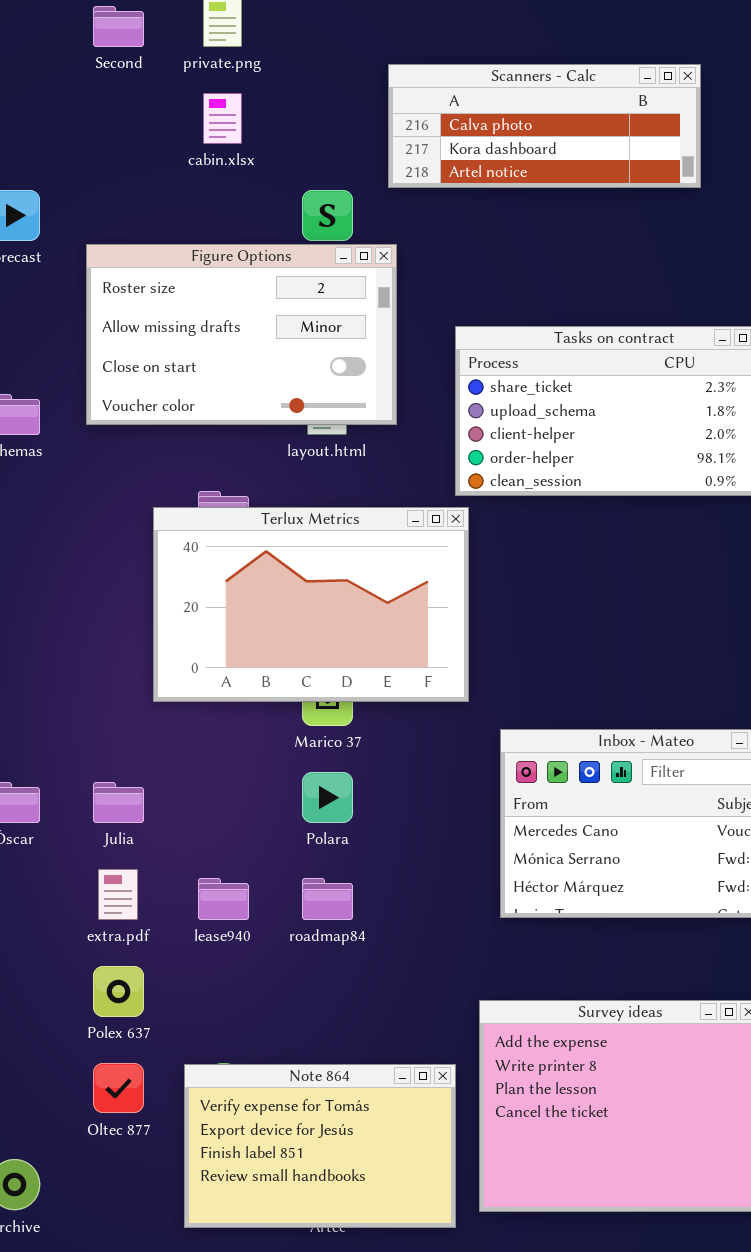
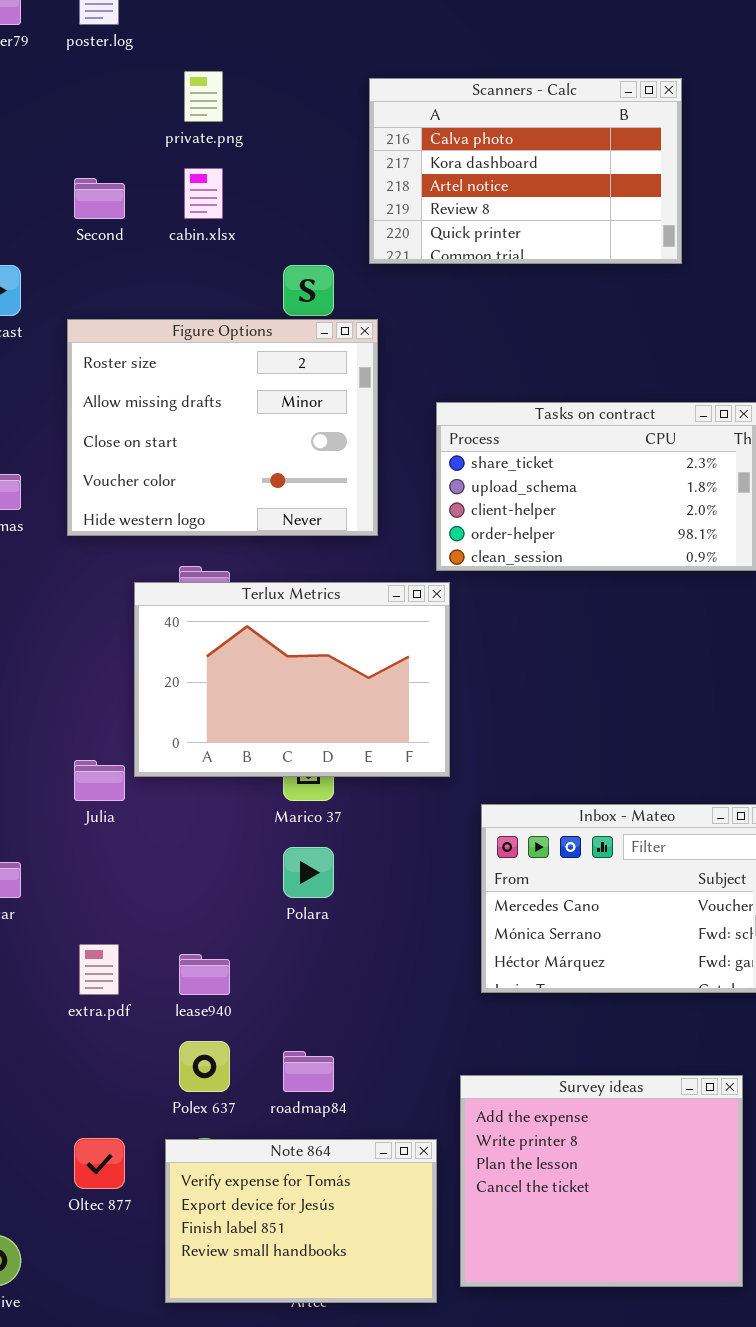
Second: [93,6,144,47] -> [74,178,125,219], moved
Scanners - Calc: [388,64,701,188] -> [369,78,682,264], resized
Figure Options: [86,244,397,425] -> [67,319,378,536], resized
Julia: [93,782,144,823] -> [74,760,125,801], moved
roadmap84: [302,878,353,920] -> [283,1051,334,1092], moved
Polex 637: [93,966,144,1017] -> [179,1041,230,1092], moved

